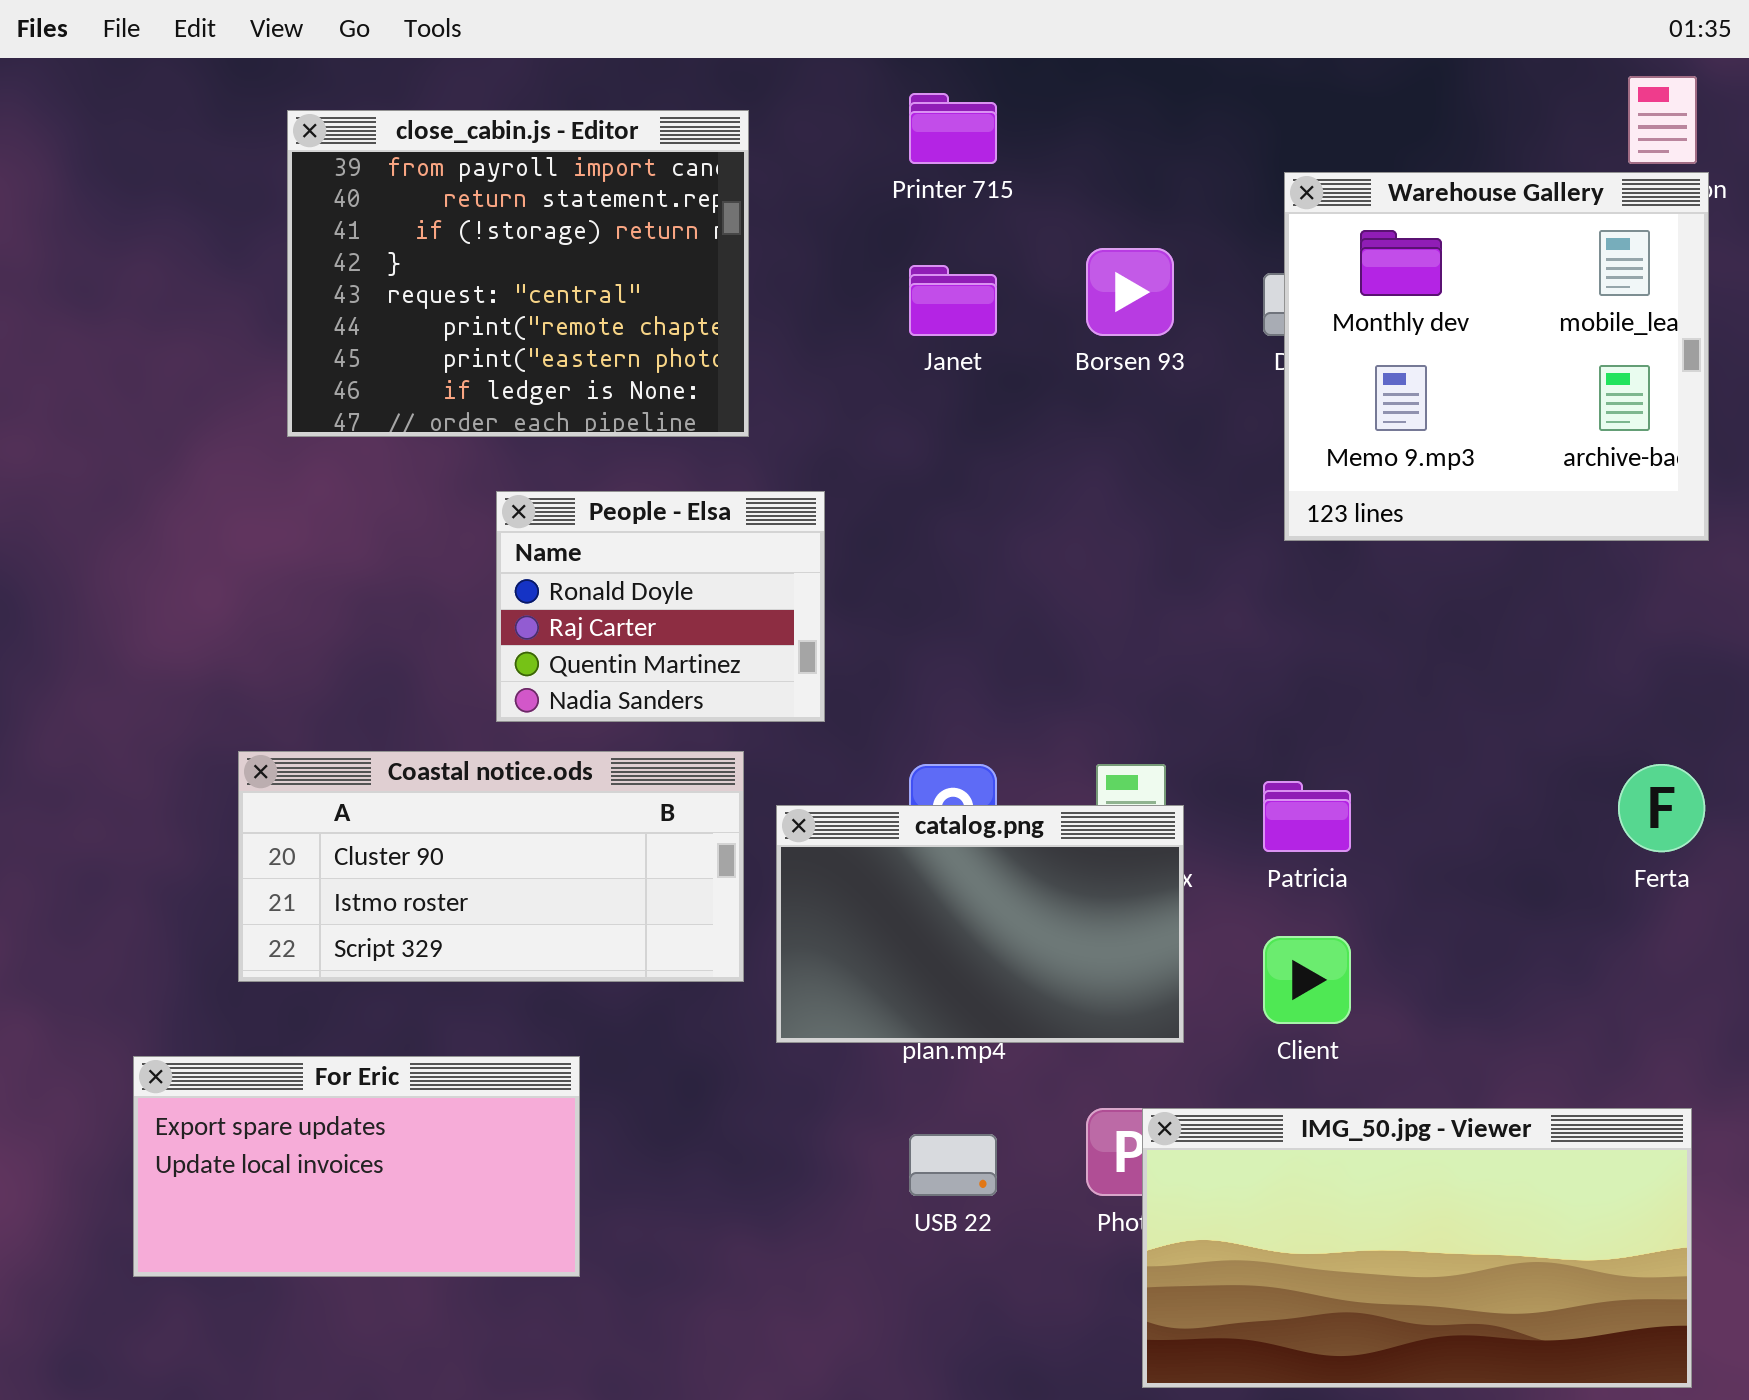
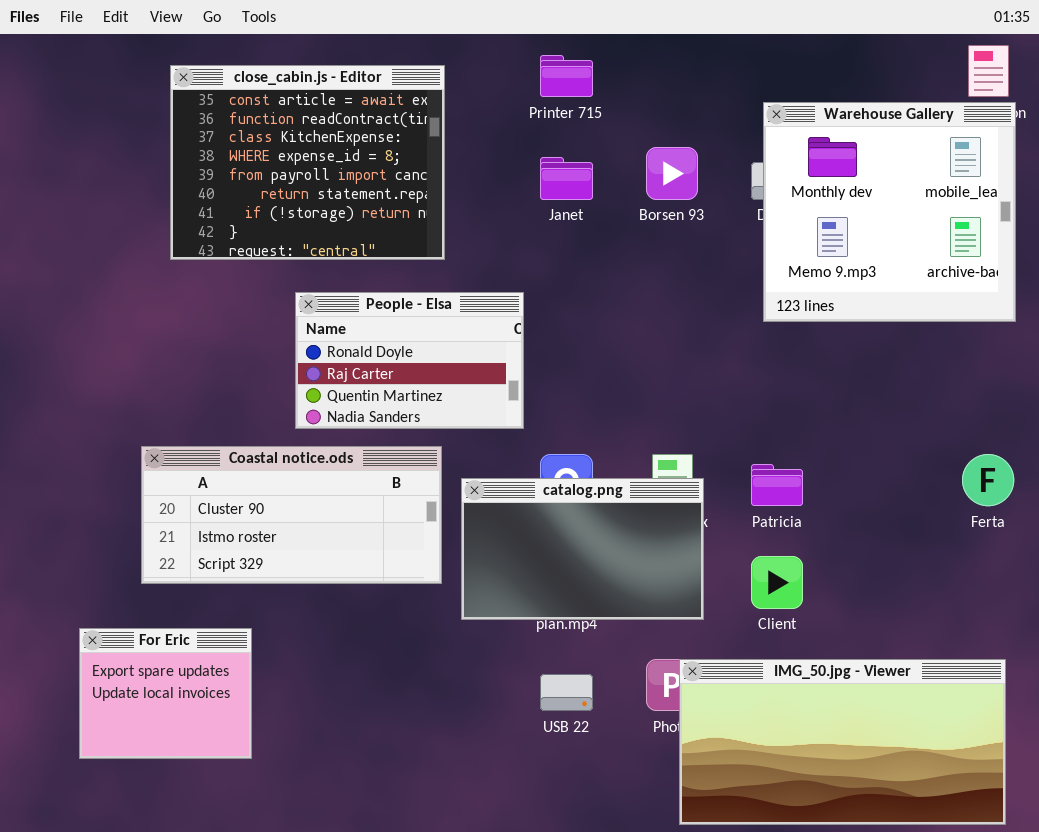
close_cabin.js - Editor: [287,110,749,437] -> [170,65,445,260], scrolled up 4 rows
People - Elsa: [496,491,825,722] -> [295,292,524,429], resized
For Eric: [133,1056,580,1277] -> [79,628,252,759], resized

